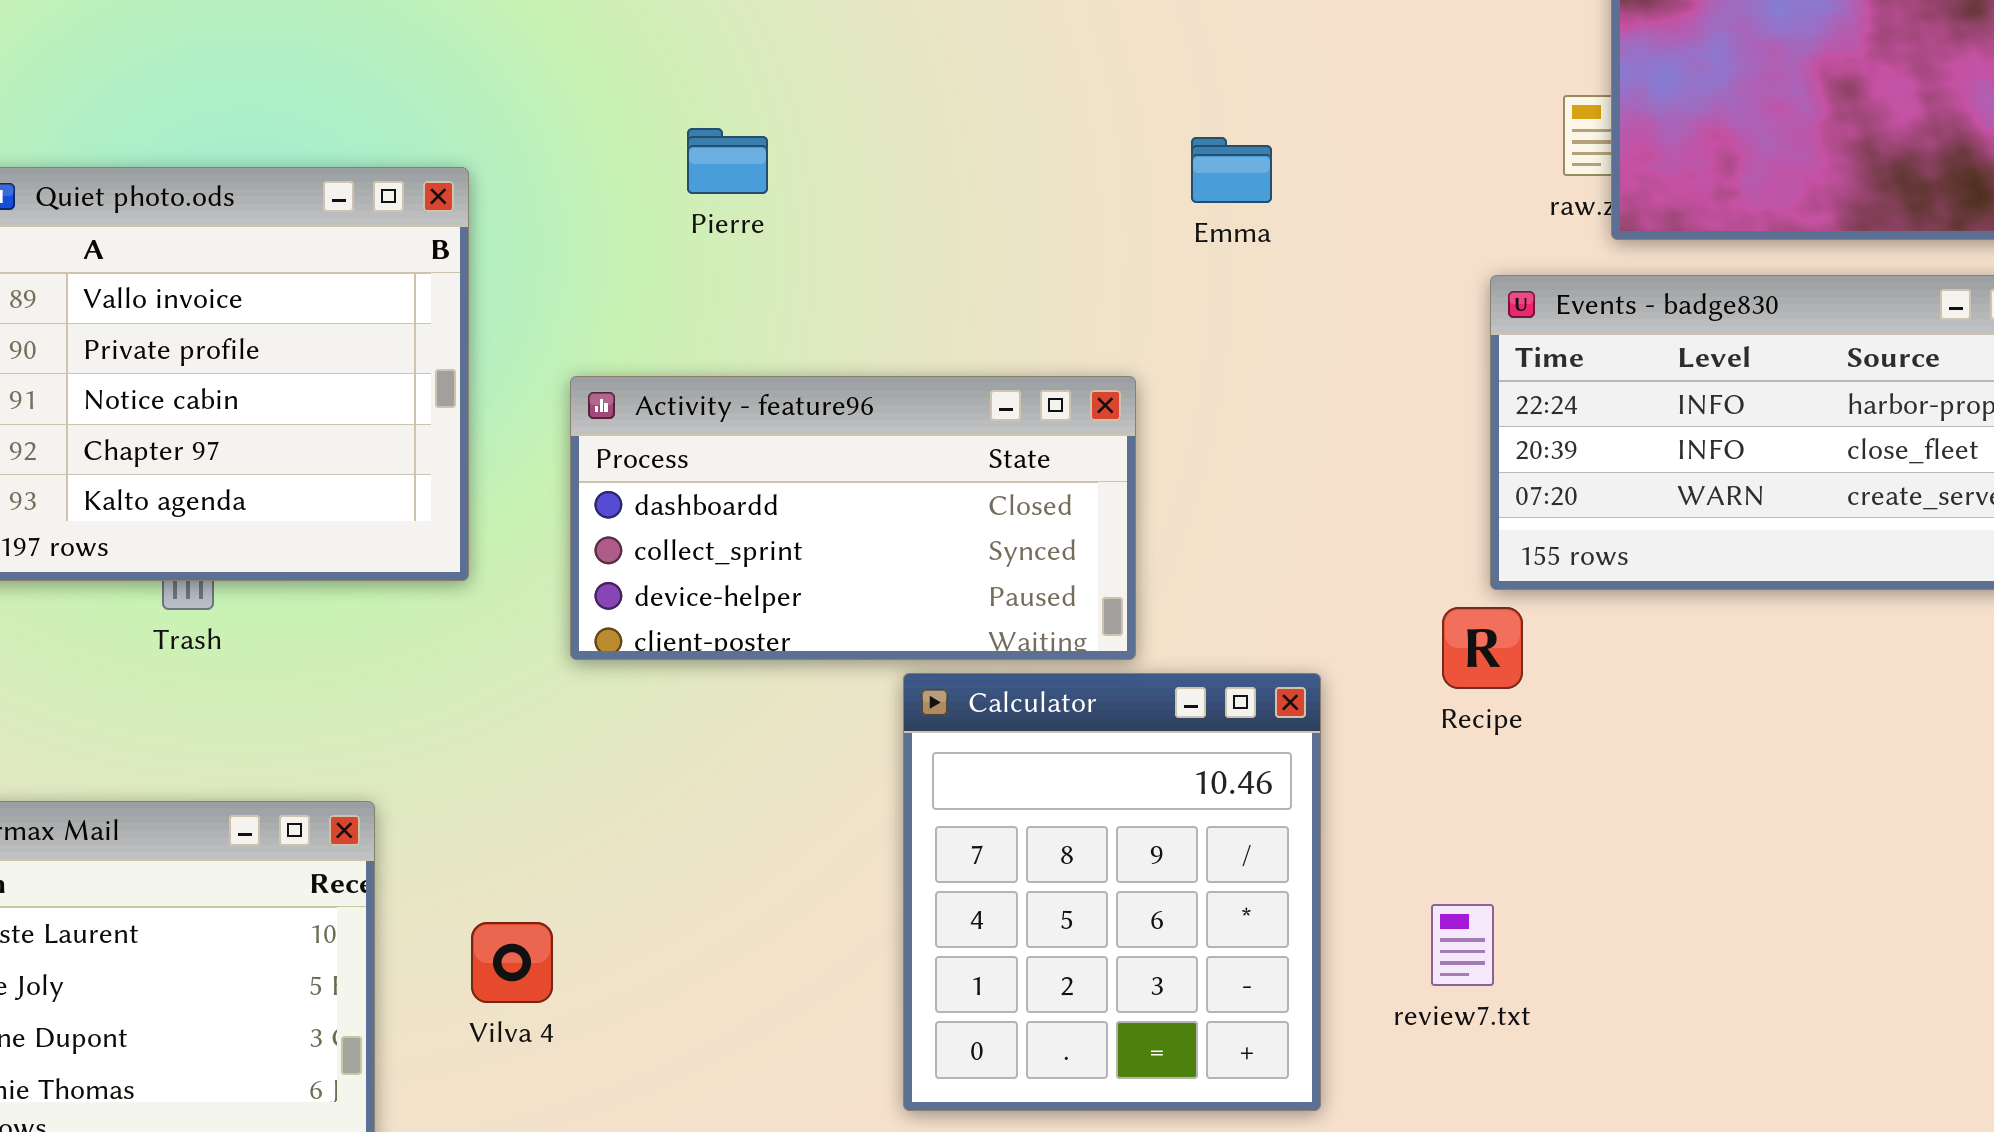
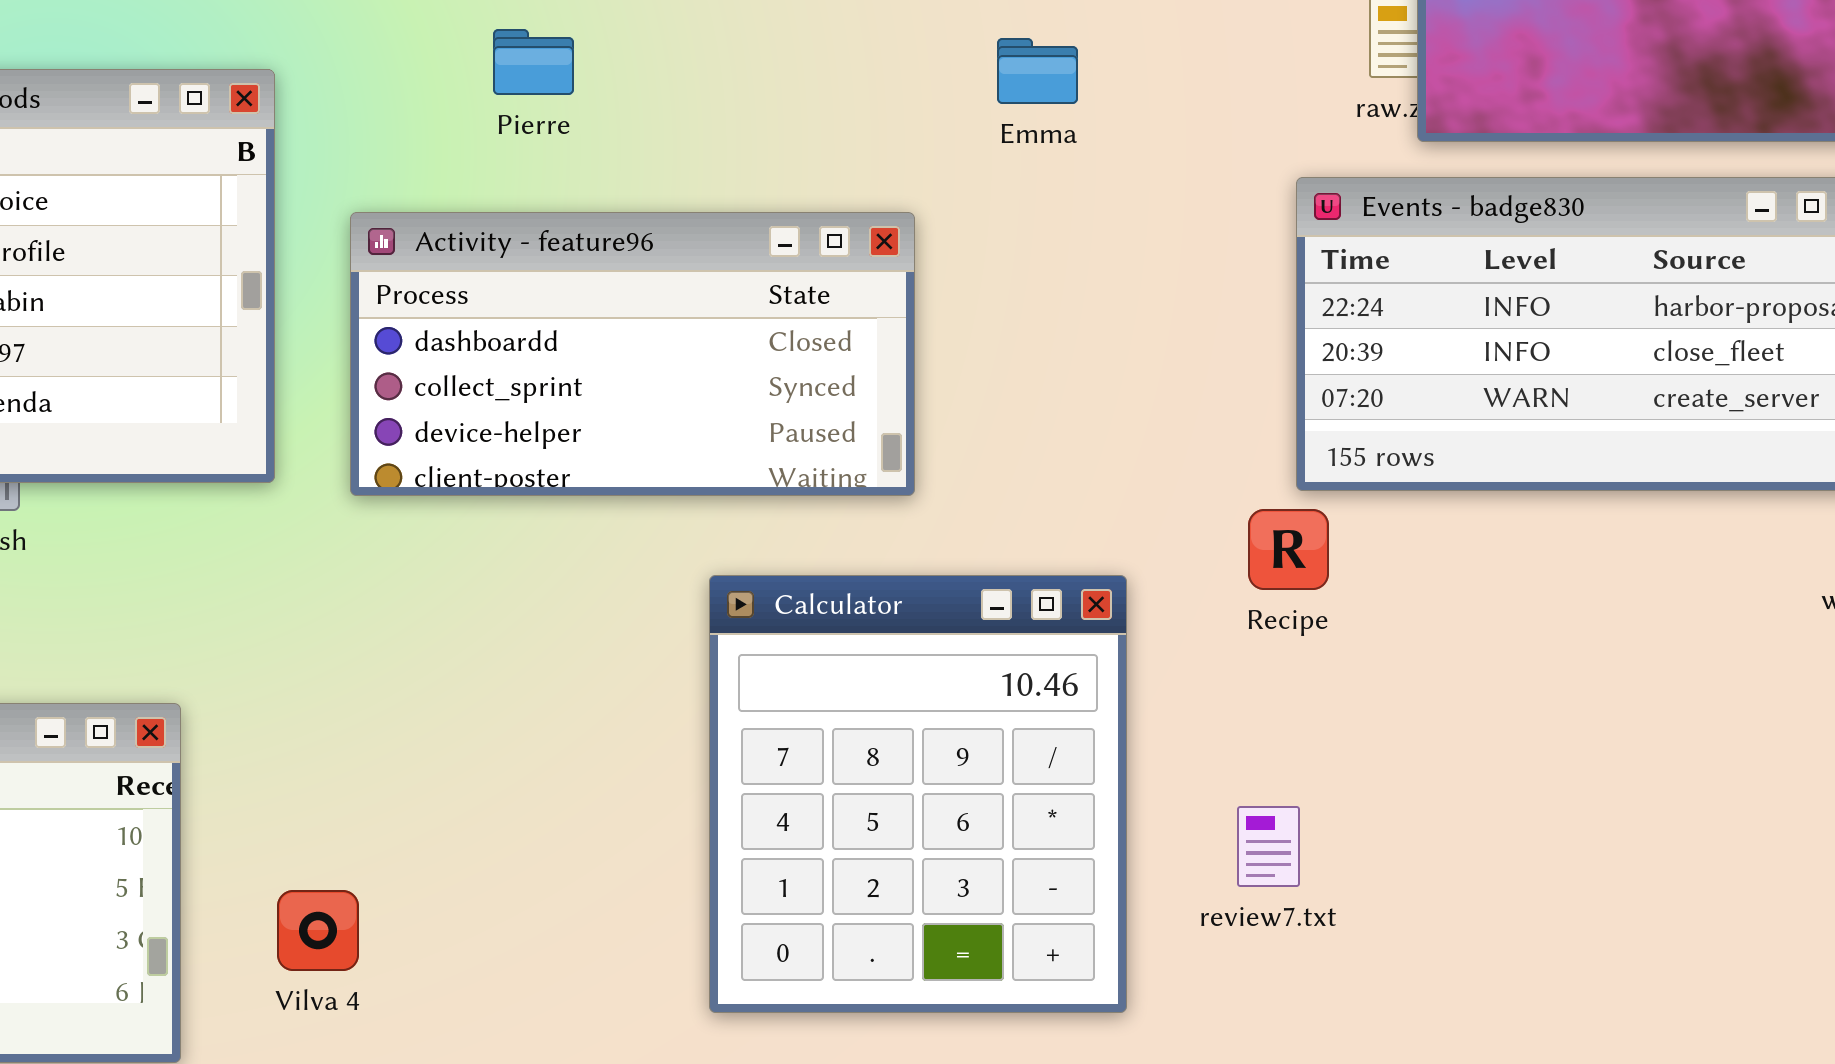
Activity - feature96: [570,376,1136,660] -> [350,212,915,496], moved
Vilva 4: [471,922,553,1003] -> [277,890,359,971], moved

